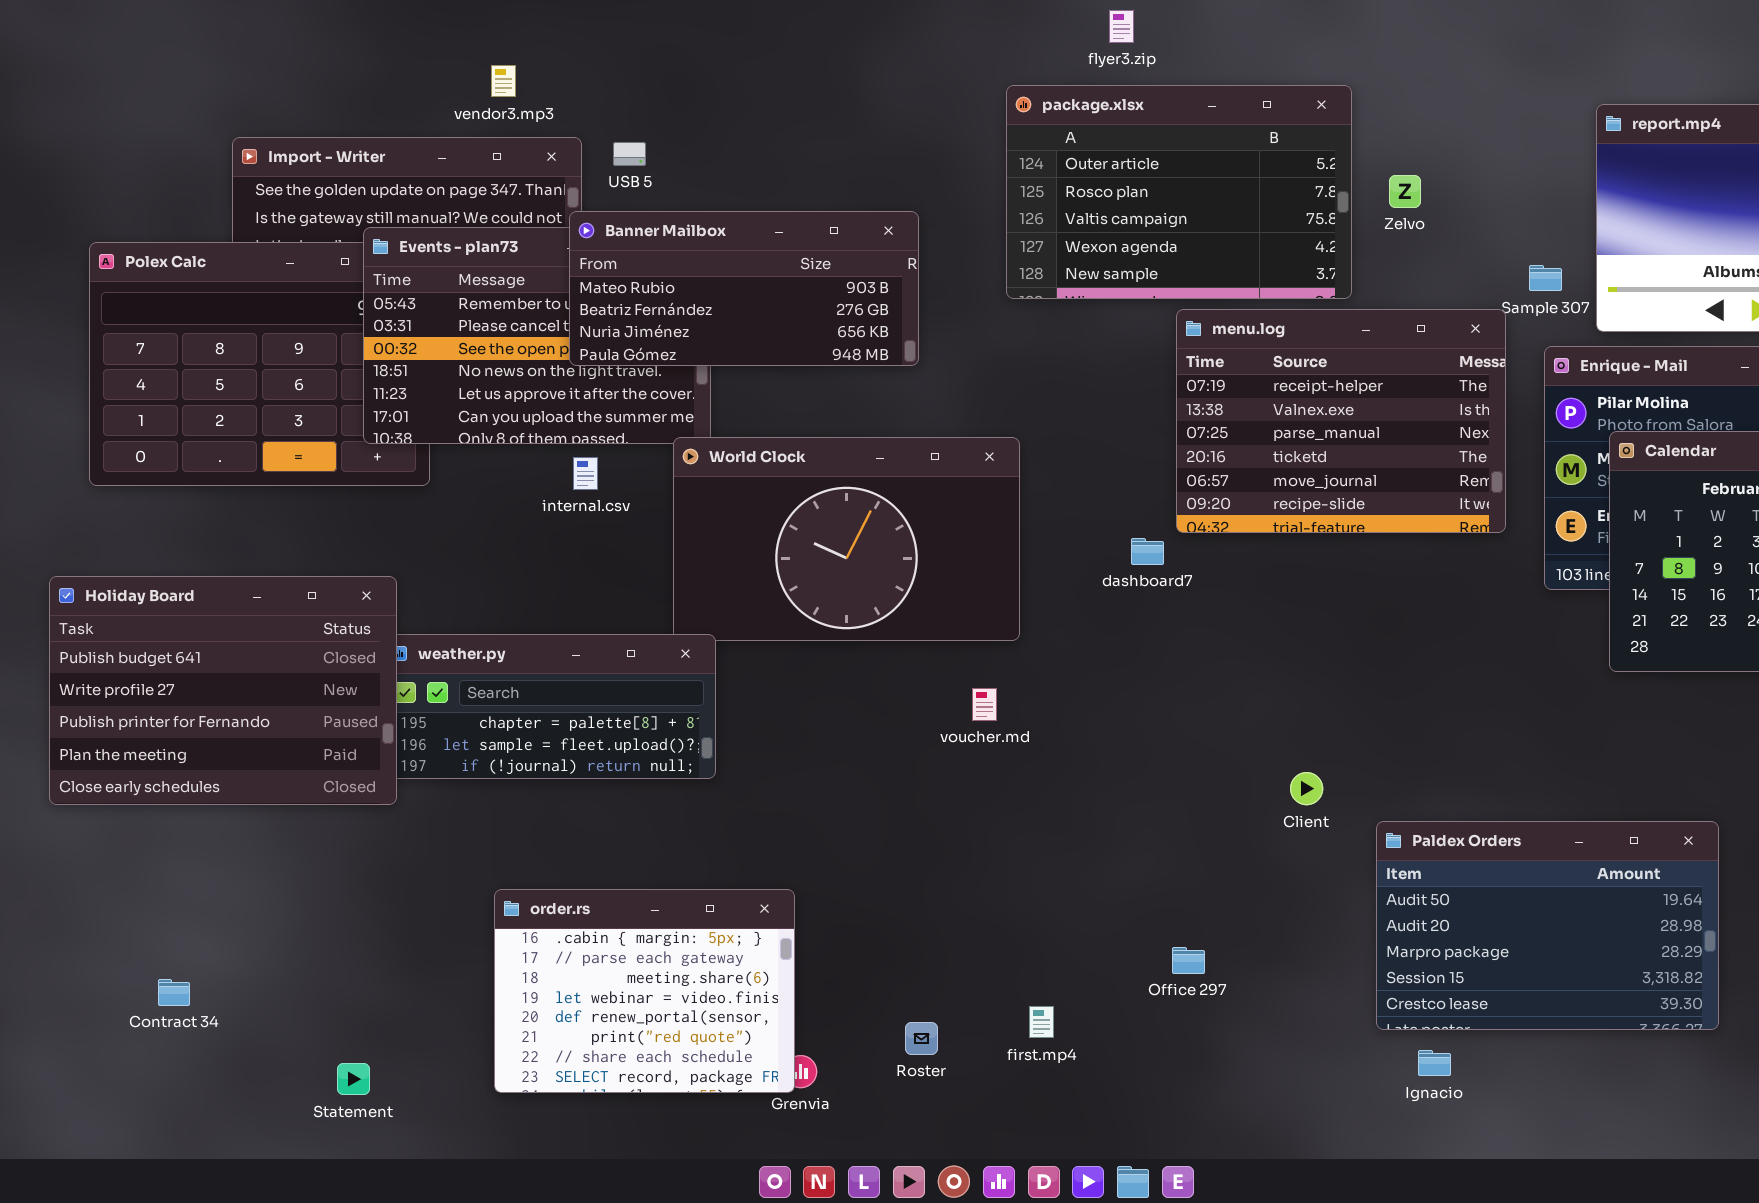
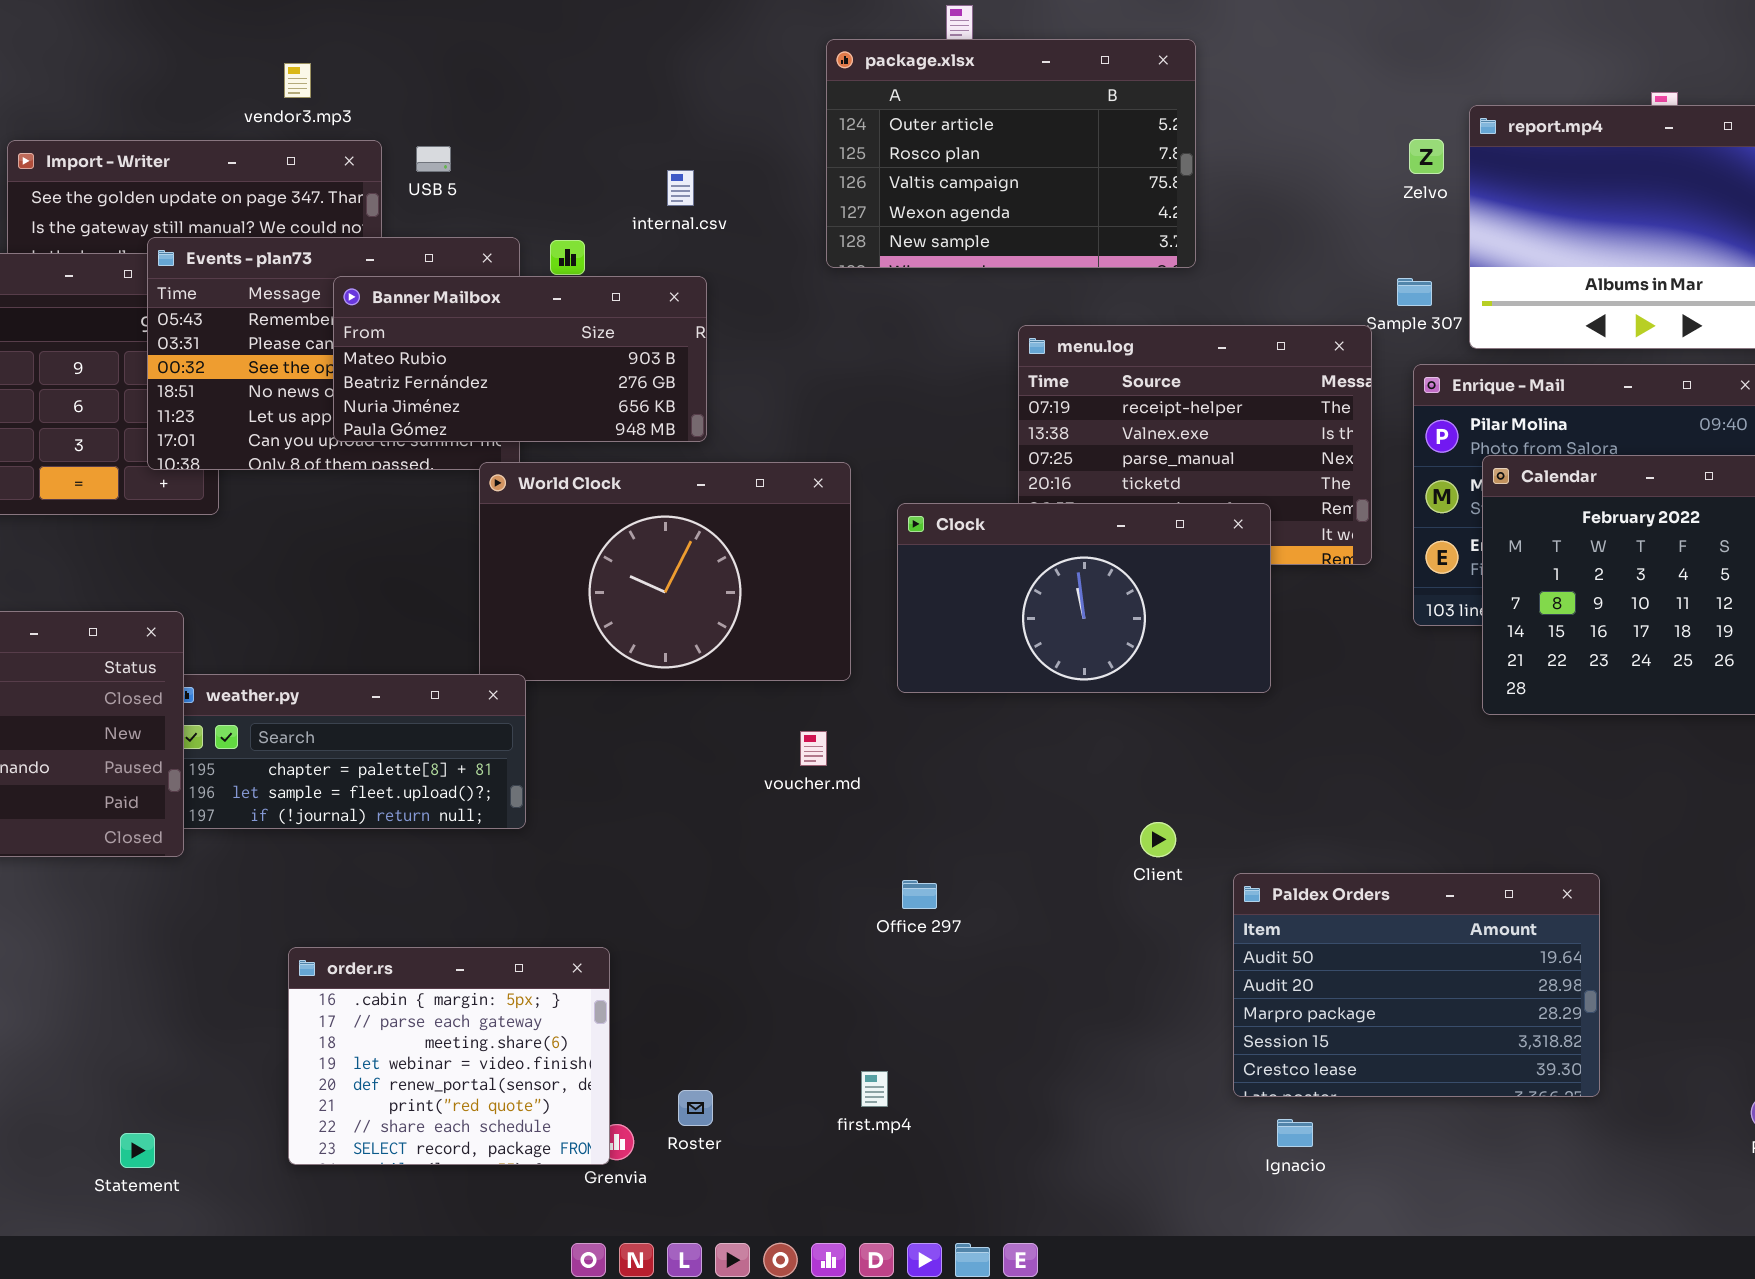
package.xlsx: [1006,85,1352,299] -> [826,39,1196,268], moved
Zelvo: [1389,175,1421,208] -> [1409,139,1444,174], moved
Banner Mailbox: [569,211,919,366] -> [333,276,707,442], moved
internal.csv: [573,457,598,490] -> [667,170,694,206], moved
Clock: none -> [897,503,1271,693], opened
Office 297: [1172,947,1205,974] -> [902,880,937,909], moved
Roster: [905,1022,938,1055] -> [678,1090,713,1126], moved

